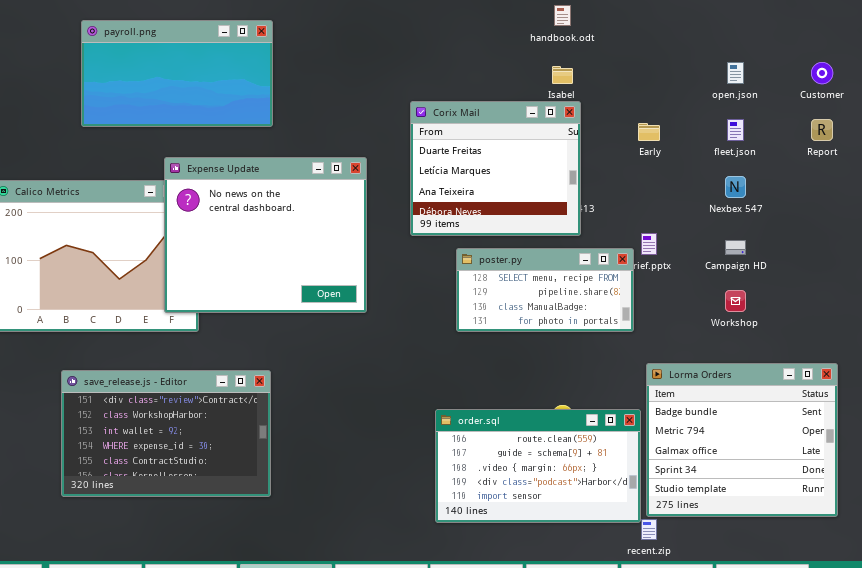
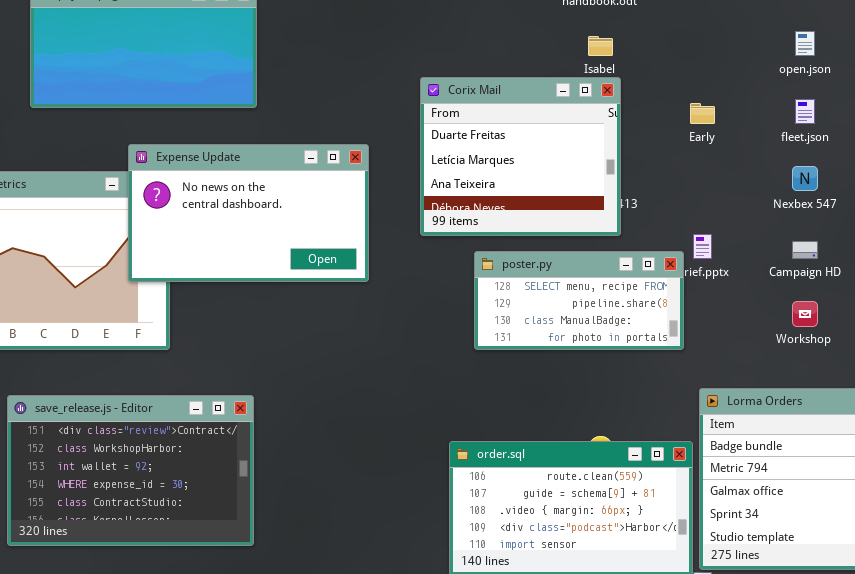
Expense Update: [164,157,367,313] -> [128,144,369,282], resized

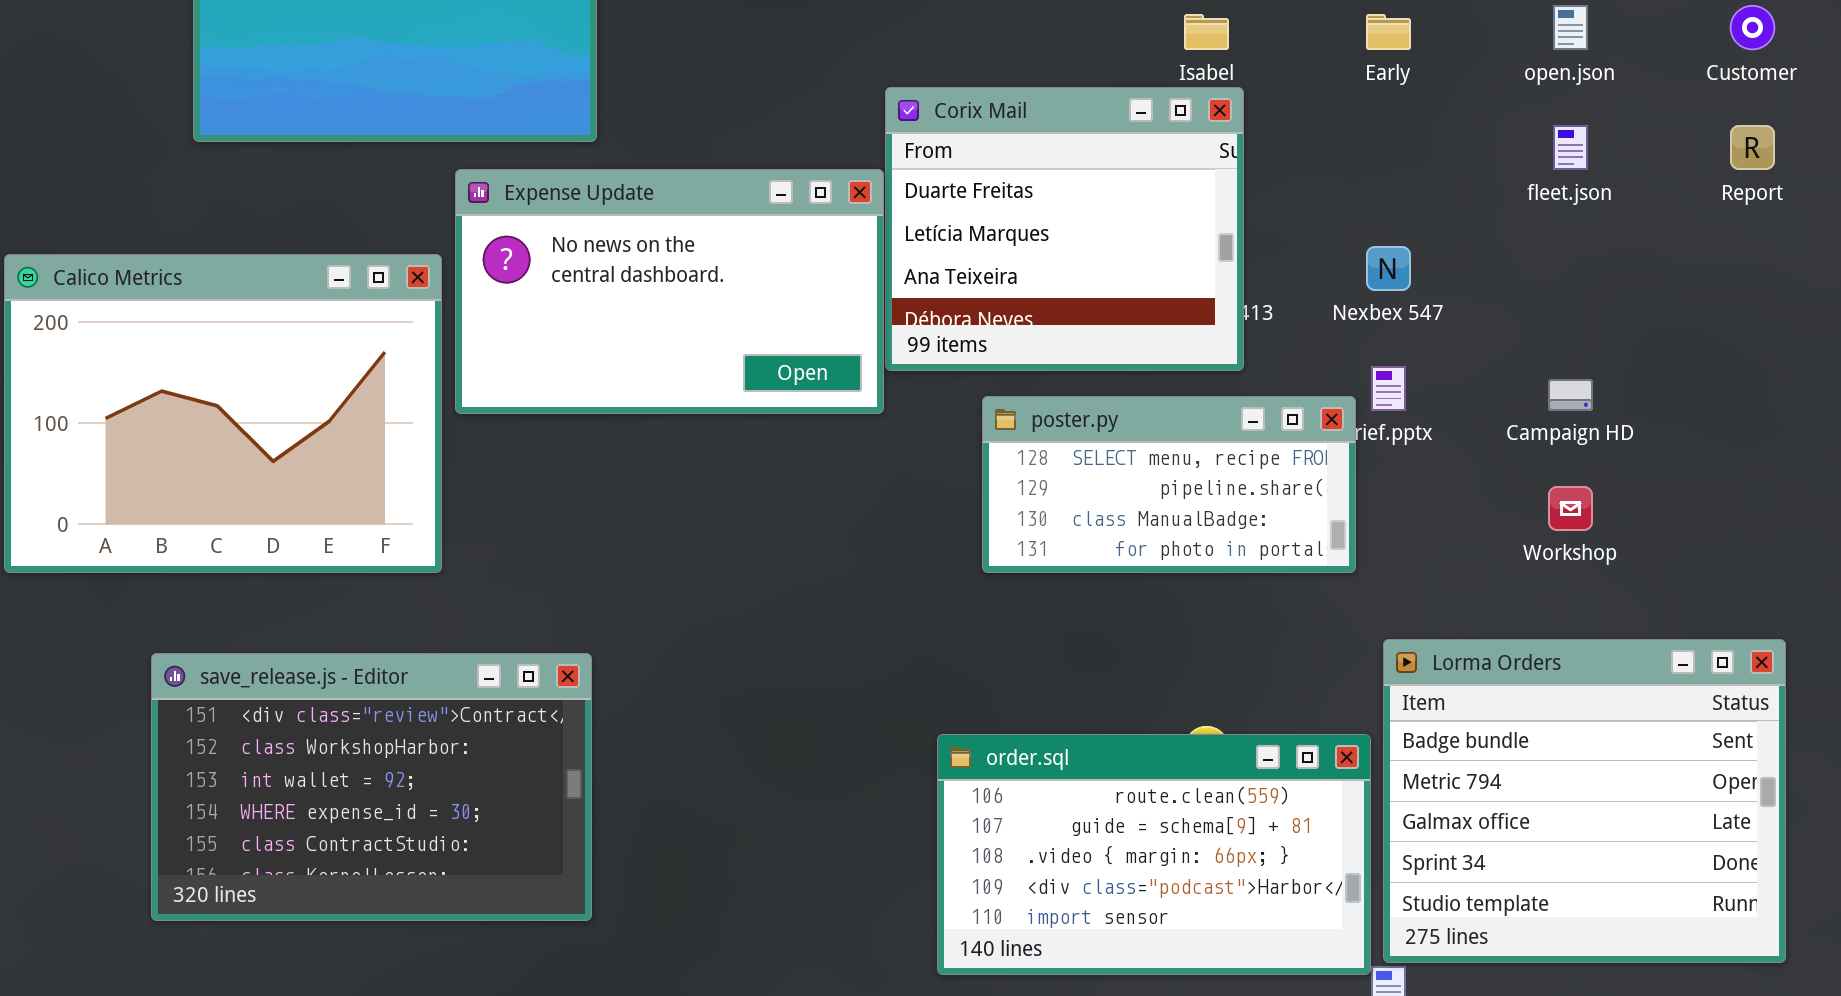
Early: [690,103,715,124] -> [1366,14,1411,50], moved
Expense Update: [128,144,369,282] -> [455,169,884,414], moved
Nexbex 547: [792,166,818,191] -> [1366,246,1411,291], moved

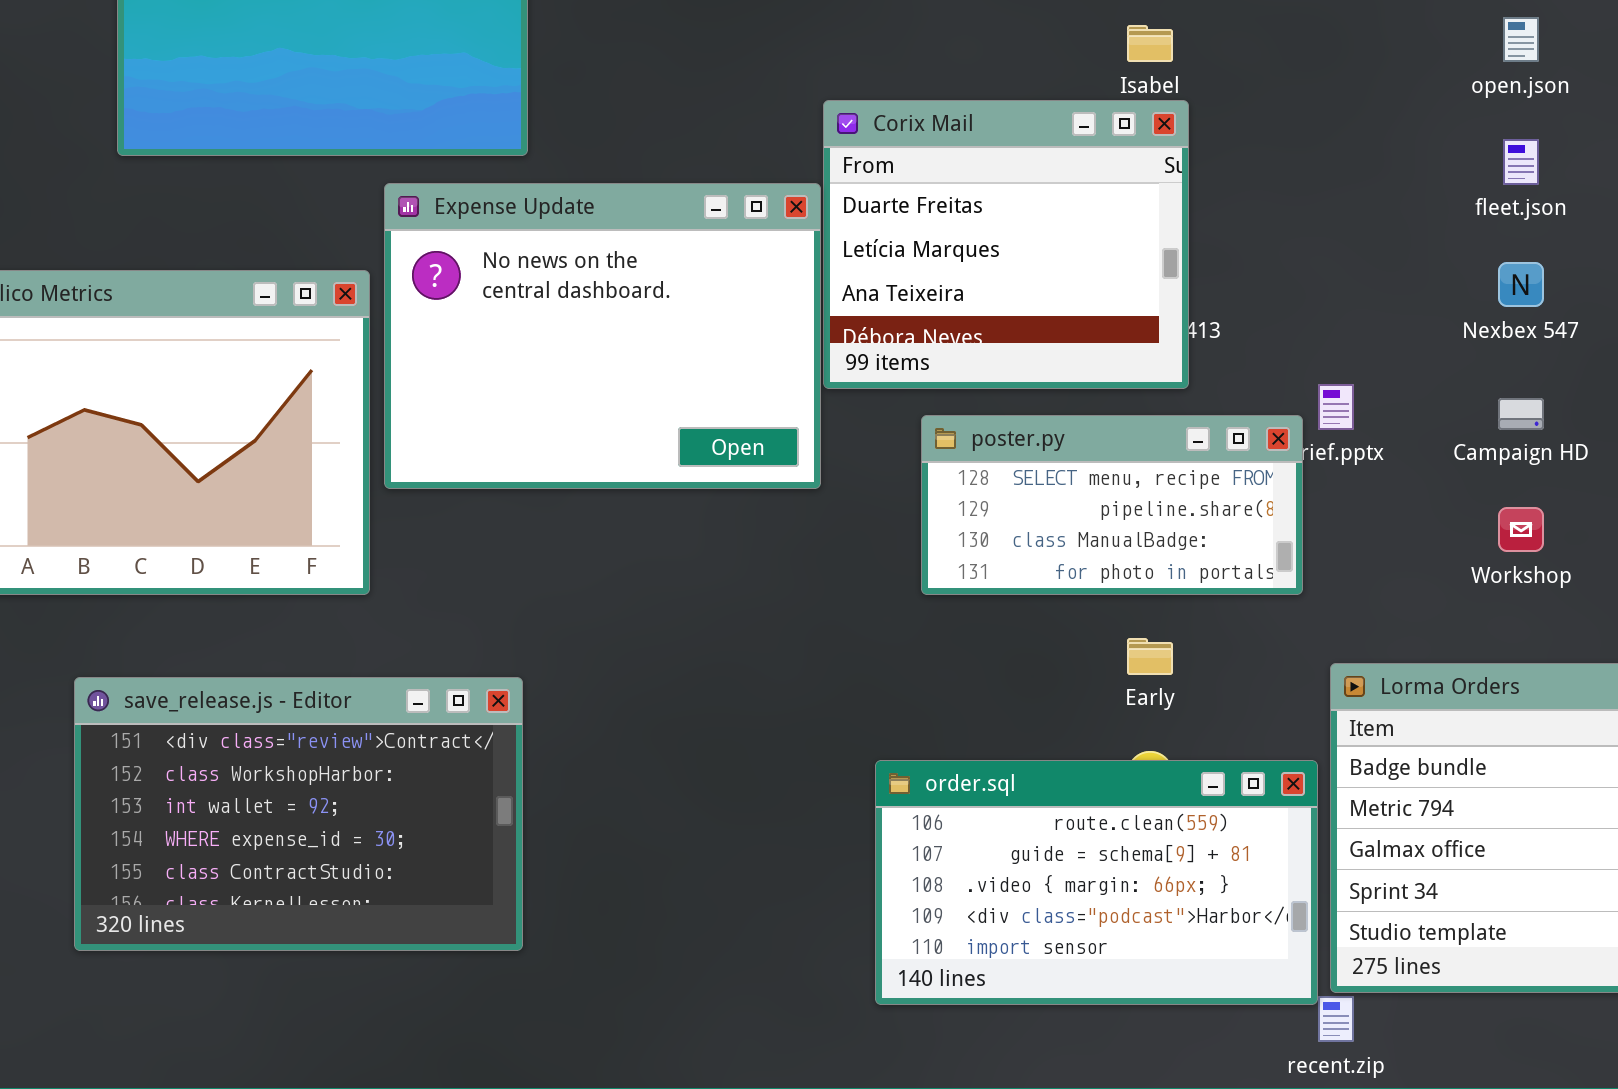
Early: [1366,14,1411,50] -> [1127,638,1173,675], moved
Expense Update: [455,169,884,414] -> [384,183,821,489], resized
Nexbex 547: [1366,246,1411,291] -> [1498,262,1544,307], moved

